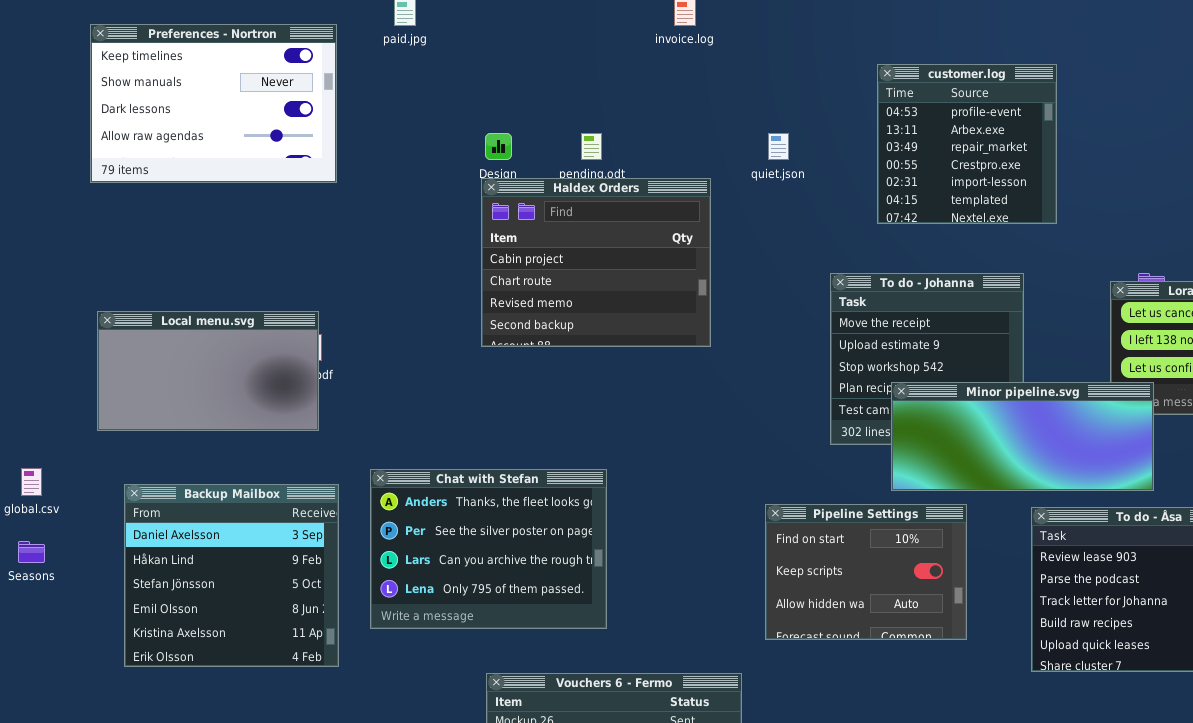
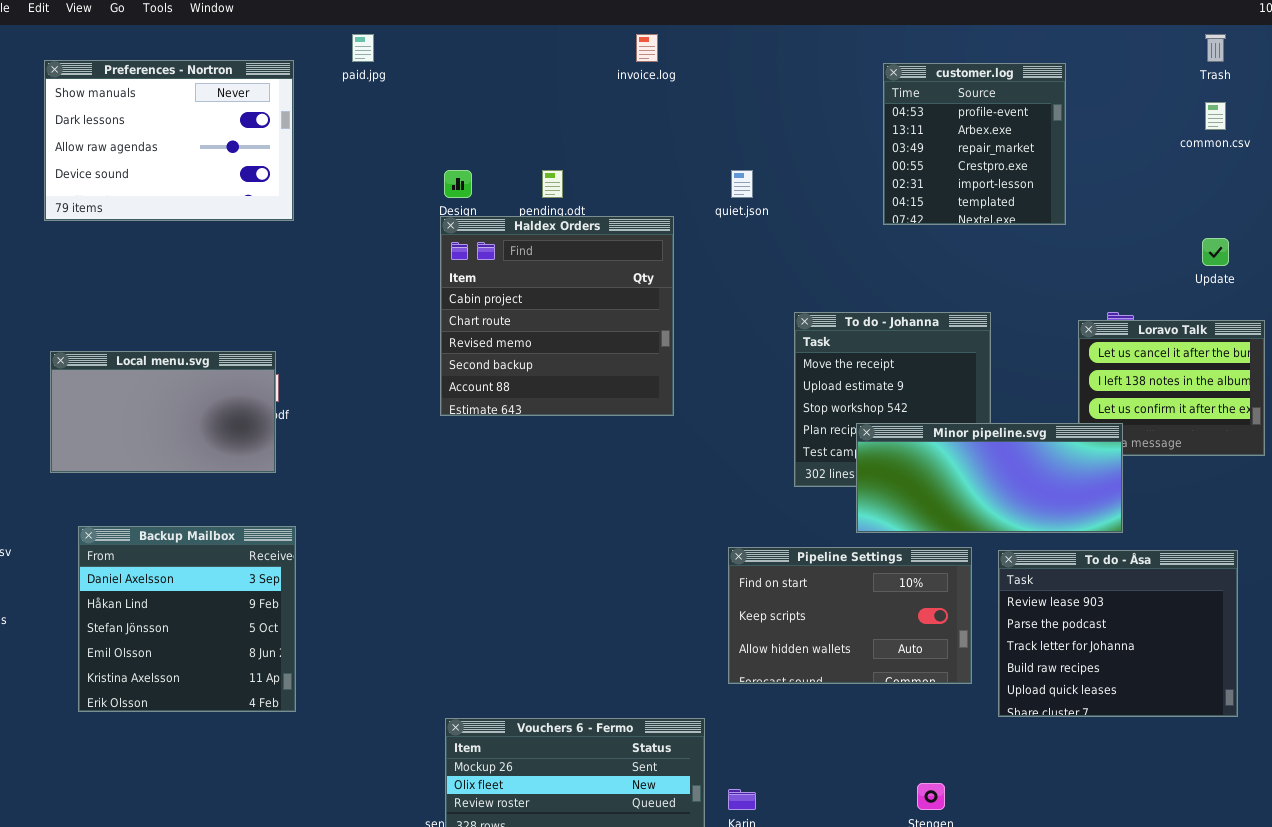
Preferences - Nortron: [90,24,337,183] -> [44,60,294,221], scrolled down 1 row
customer.log: [877,64,1057,224] -> [883,63,1066,225], moved
Haldex Orders: [481,178,711,347] -> [440,216,674,416], resized
Chat with Stefan: [370,469,607,629] -> none, closed
Pipeline Settings: [765,504,967,640] -> [728,547,972,684], resized

